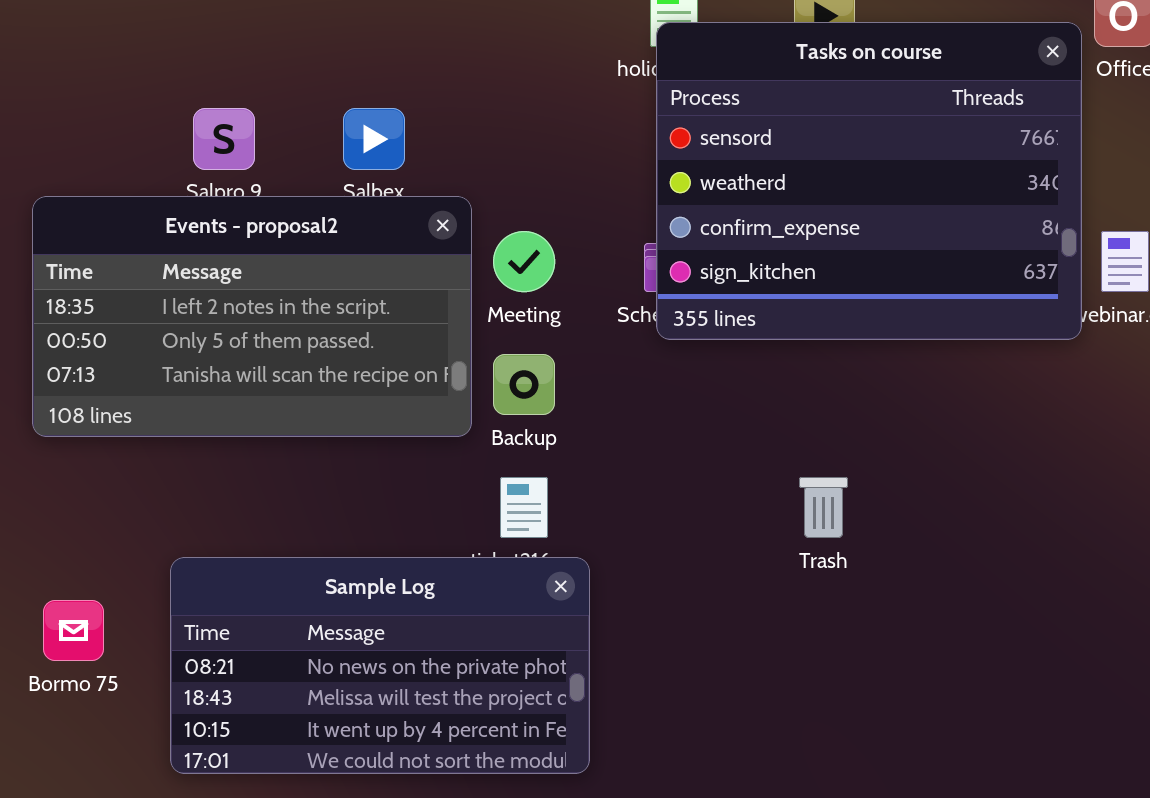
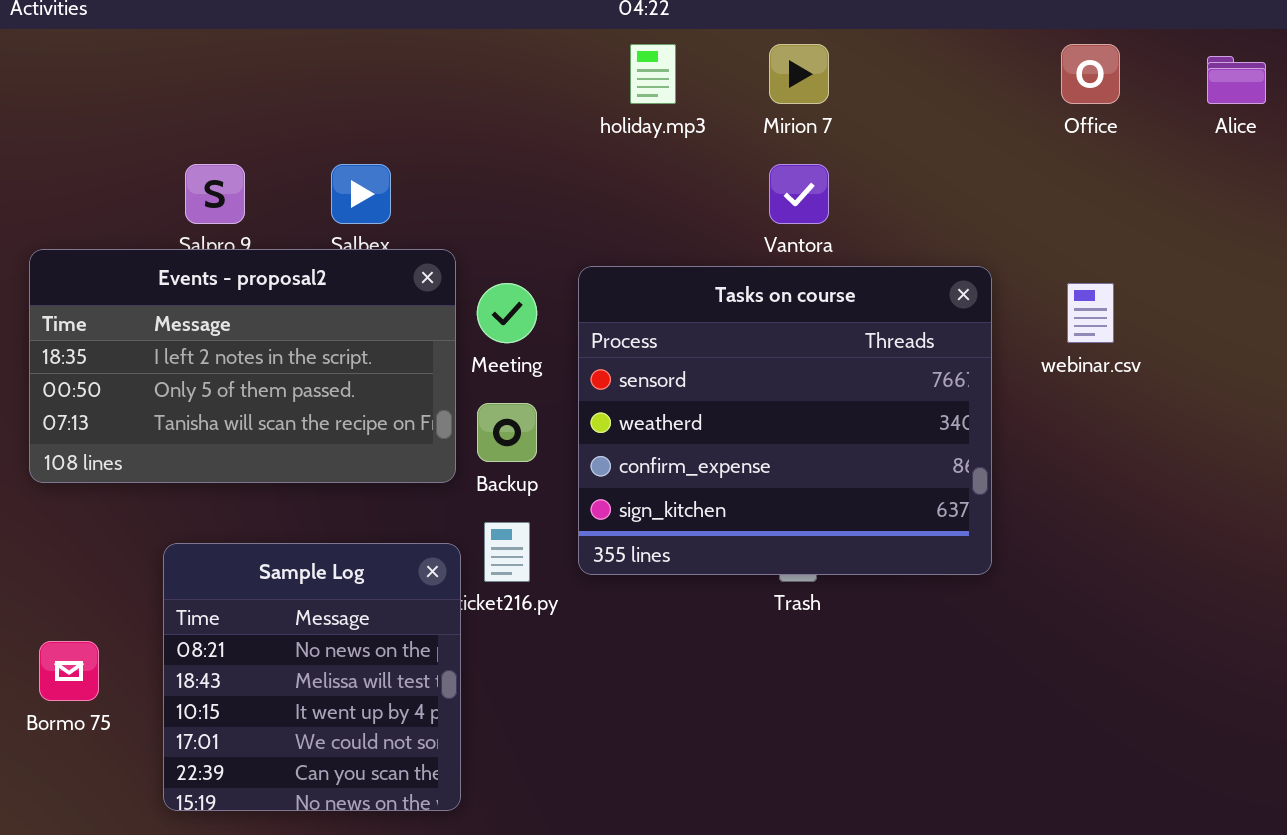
Tasks on course: [656,22,1082,340] -> [578,266,992,575], moved
Sample Log: [170,557,590,774] -> [163,543,461,811], resized

